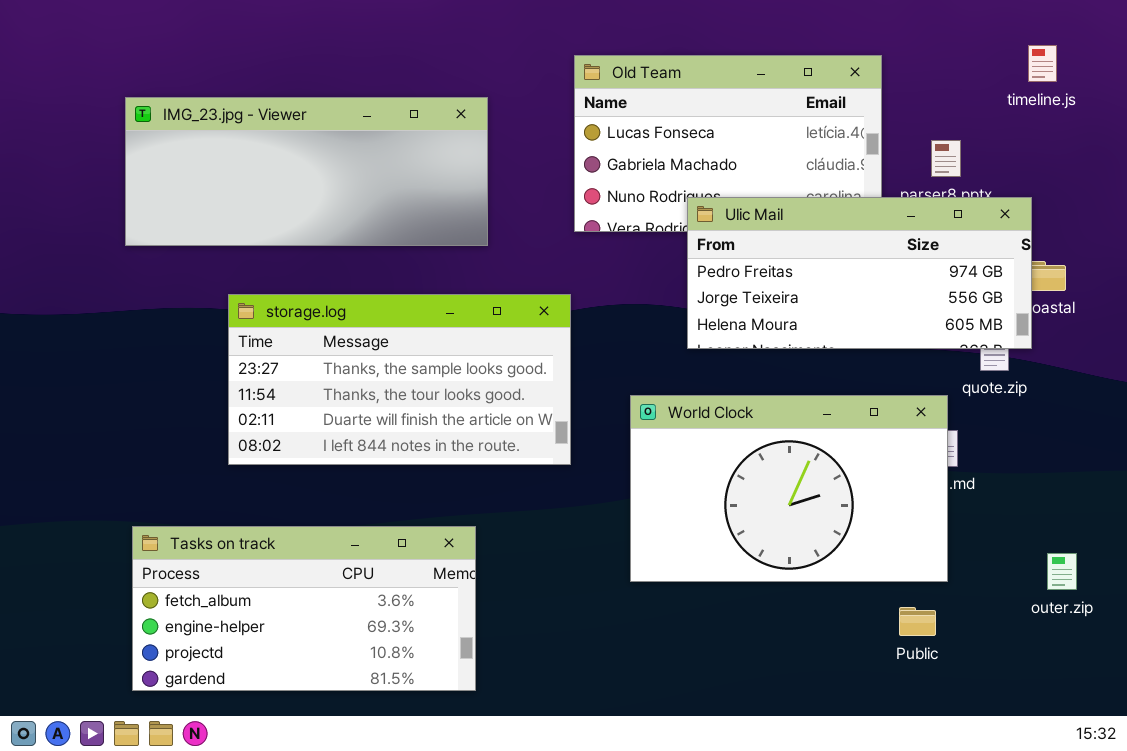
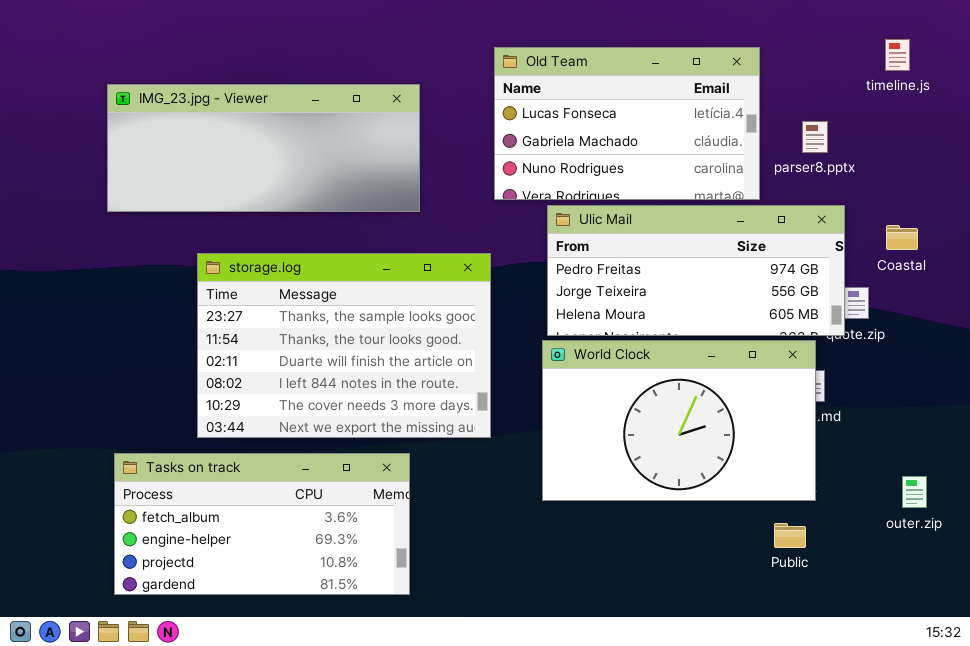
Ulic Mail: [687,197,1032,349] -> [547,205,845,336], moved
storage.log: [228,294,571,465] -> [197,253,491,438], resized

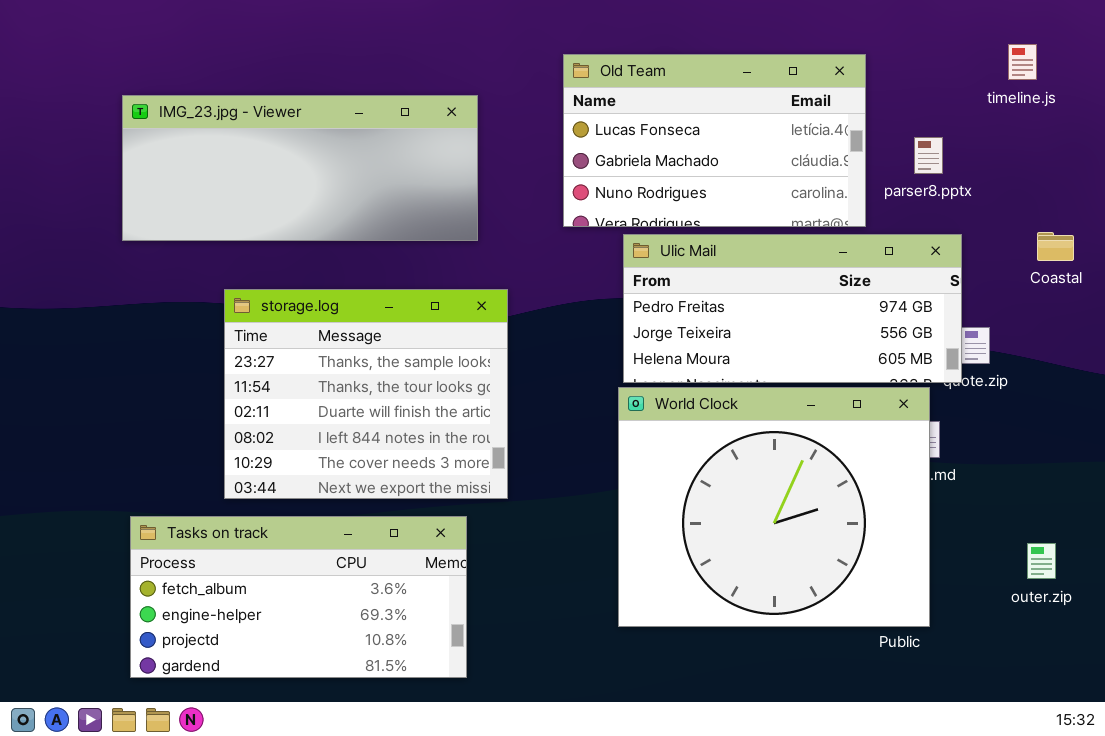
Coastal: [886,225,918,250] -> [1037,232,1074,261], moved
storage.log: [197,253,491,438] -> [224,289,508,499], resized
World Clock: [542,340,816,501] -> [618,387,930,627], resized

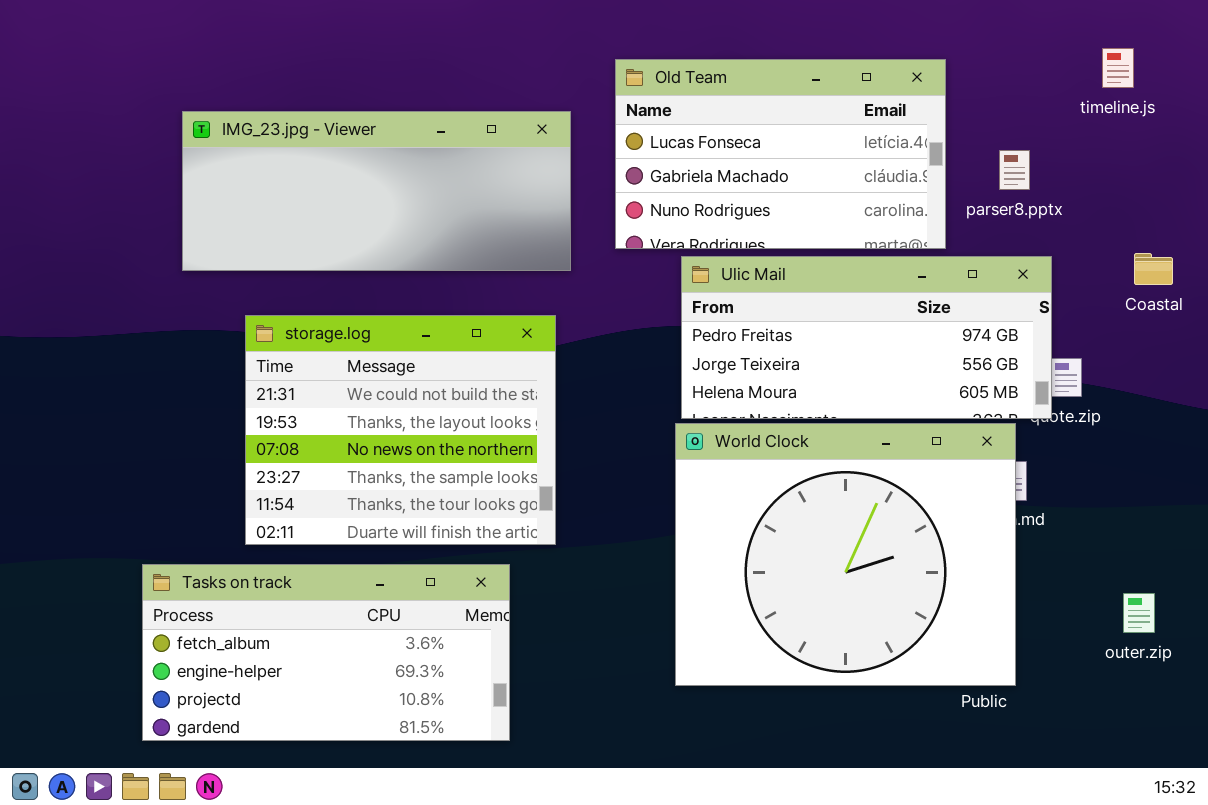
IMG_23.jpg - Viewer: [122,95,478,241] -> [182,111,571,271], moved
storage.log: [224,289,508,499] -> [245,315,556,545], scrolled up 3 rows

